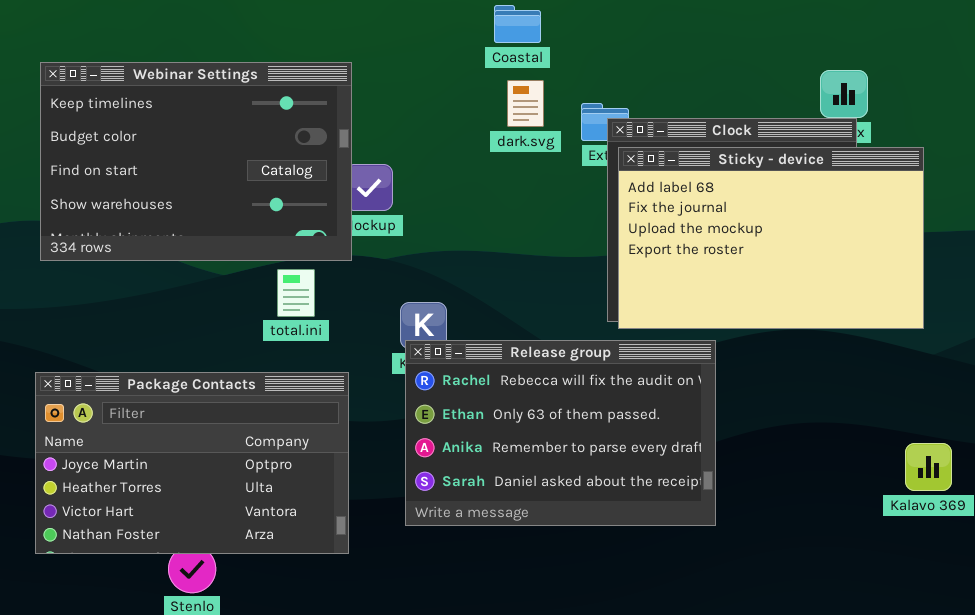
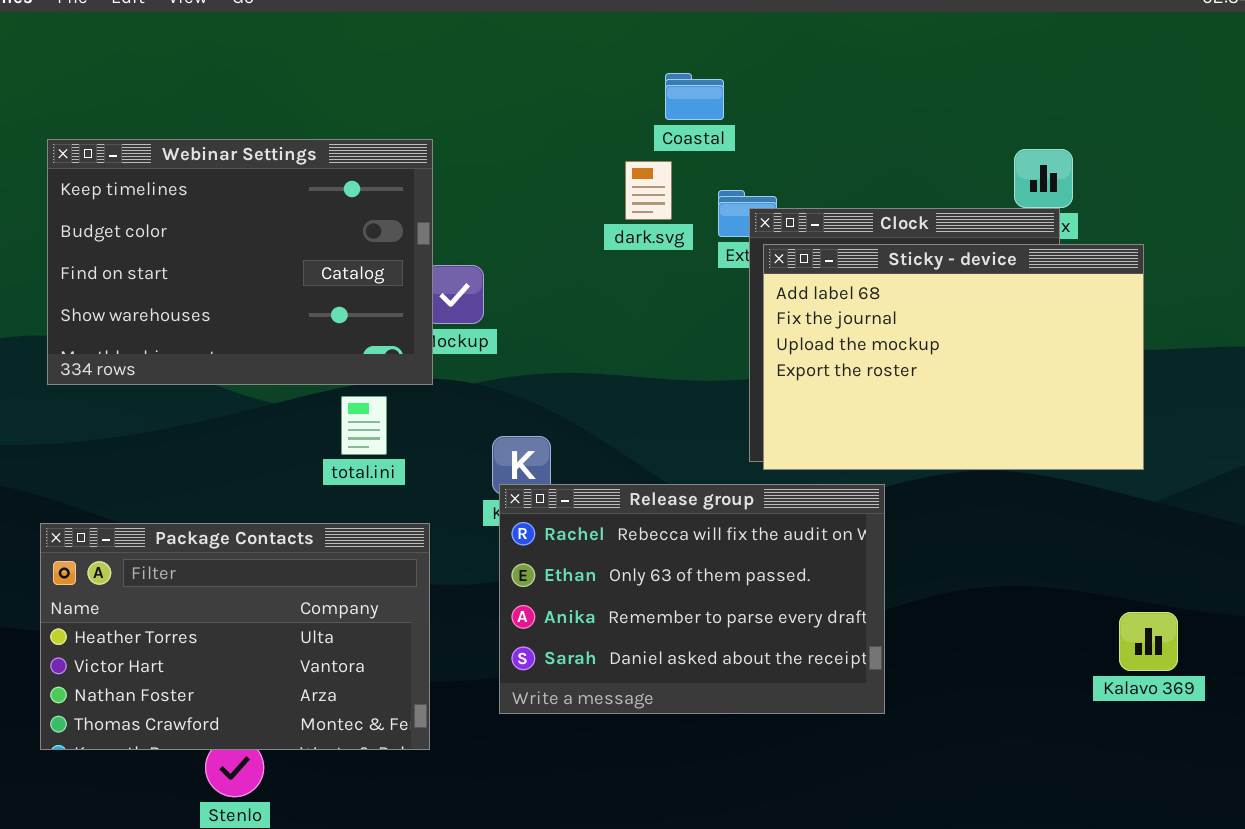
Coastal: [494,5,541,43] -> [665,73,724,120], moved
Package Contacts: [35,372,349,554] -> [40,523,430,750], scrolled down 1 row

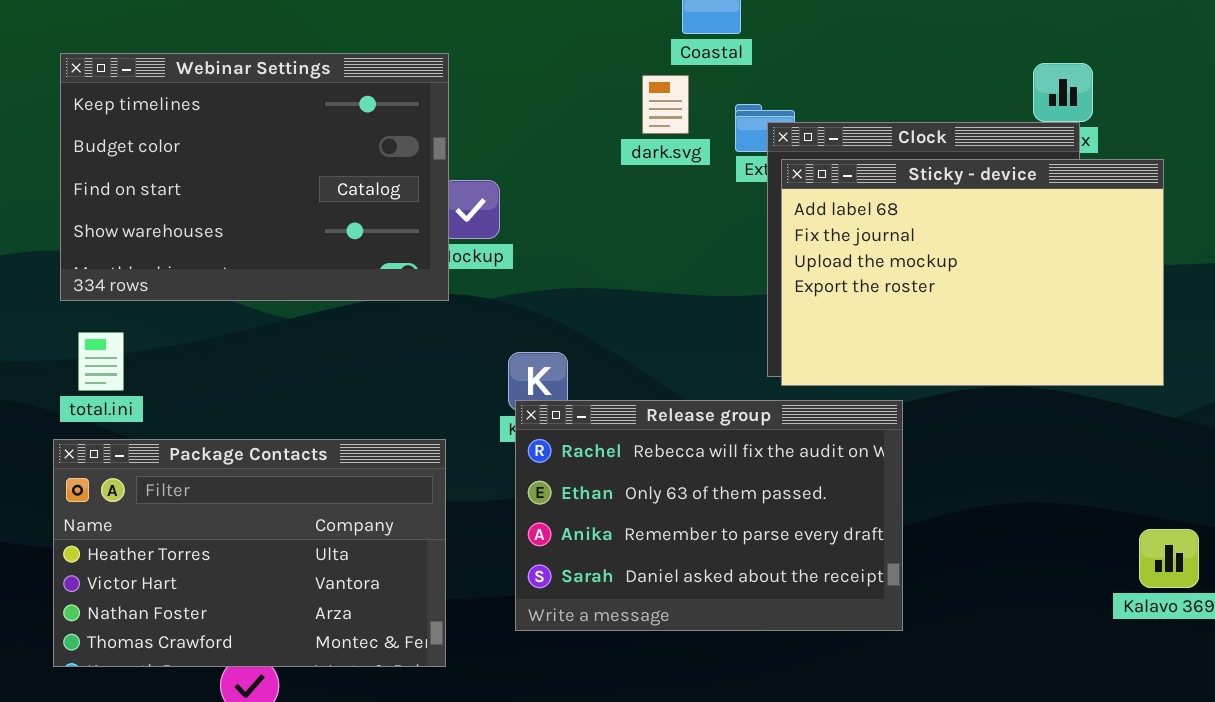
total.ini: [341,396,387,455] -> [78,332,124,391], moved

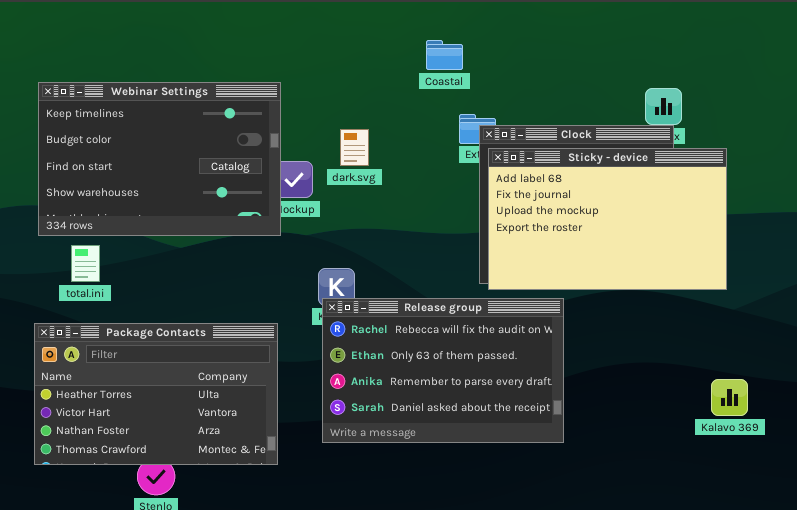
dark.svg: [642,75,689,134] -> [340,129,369,166], moved
total.ini: [78,332,124,391] -> [71,245,100,282], moved

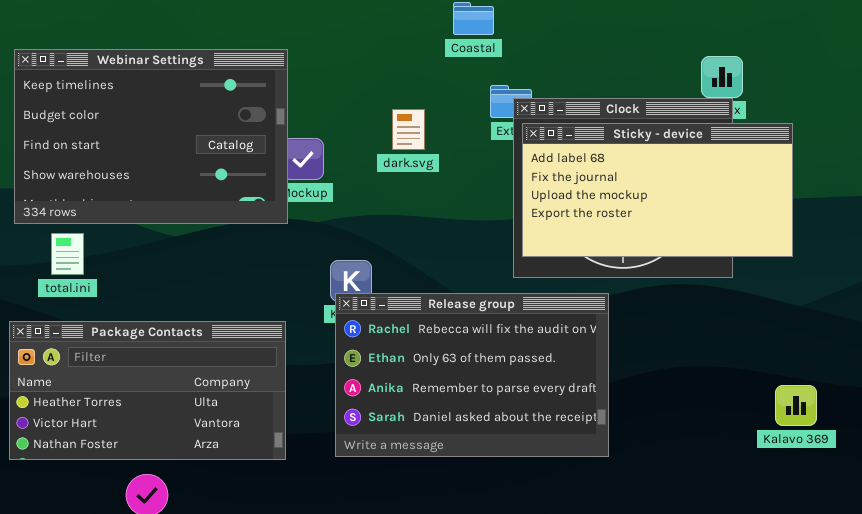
dark.svg: [340,129,369,166] -> [392,109,425,150], moved
Sticky - device: [488,148,727,290] -> [522,123,793,257], resized
Package Contacts: [34,323,278,465] -> [9,321,286,460], resized

